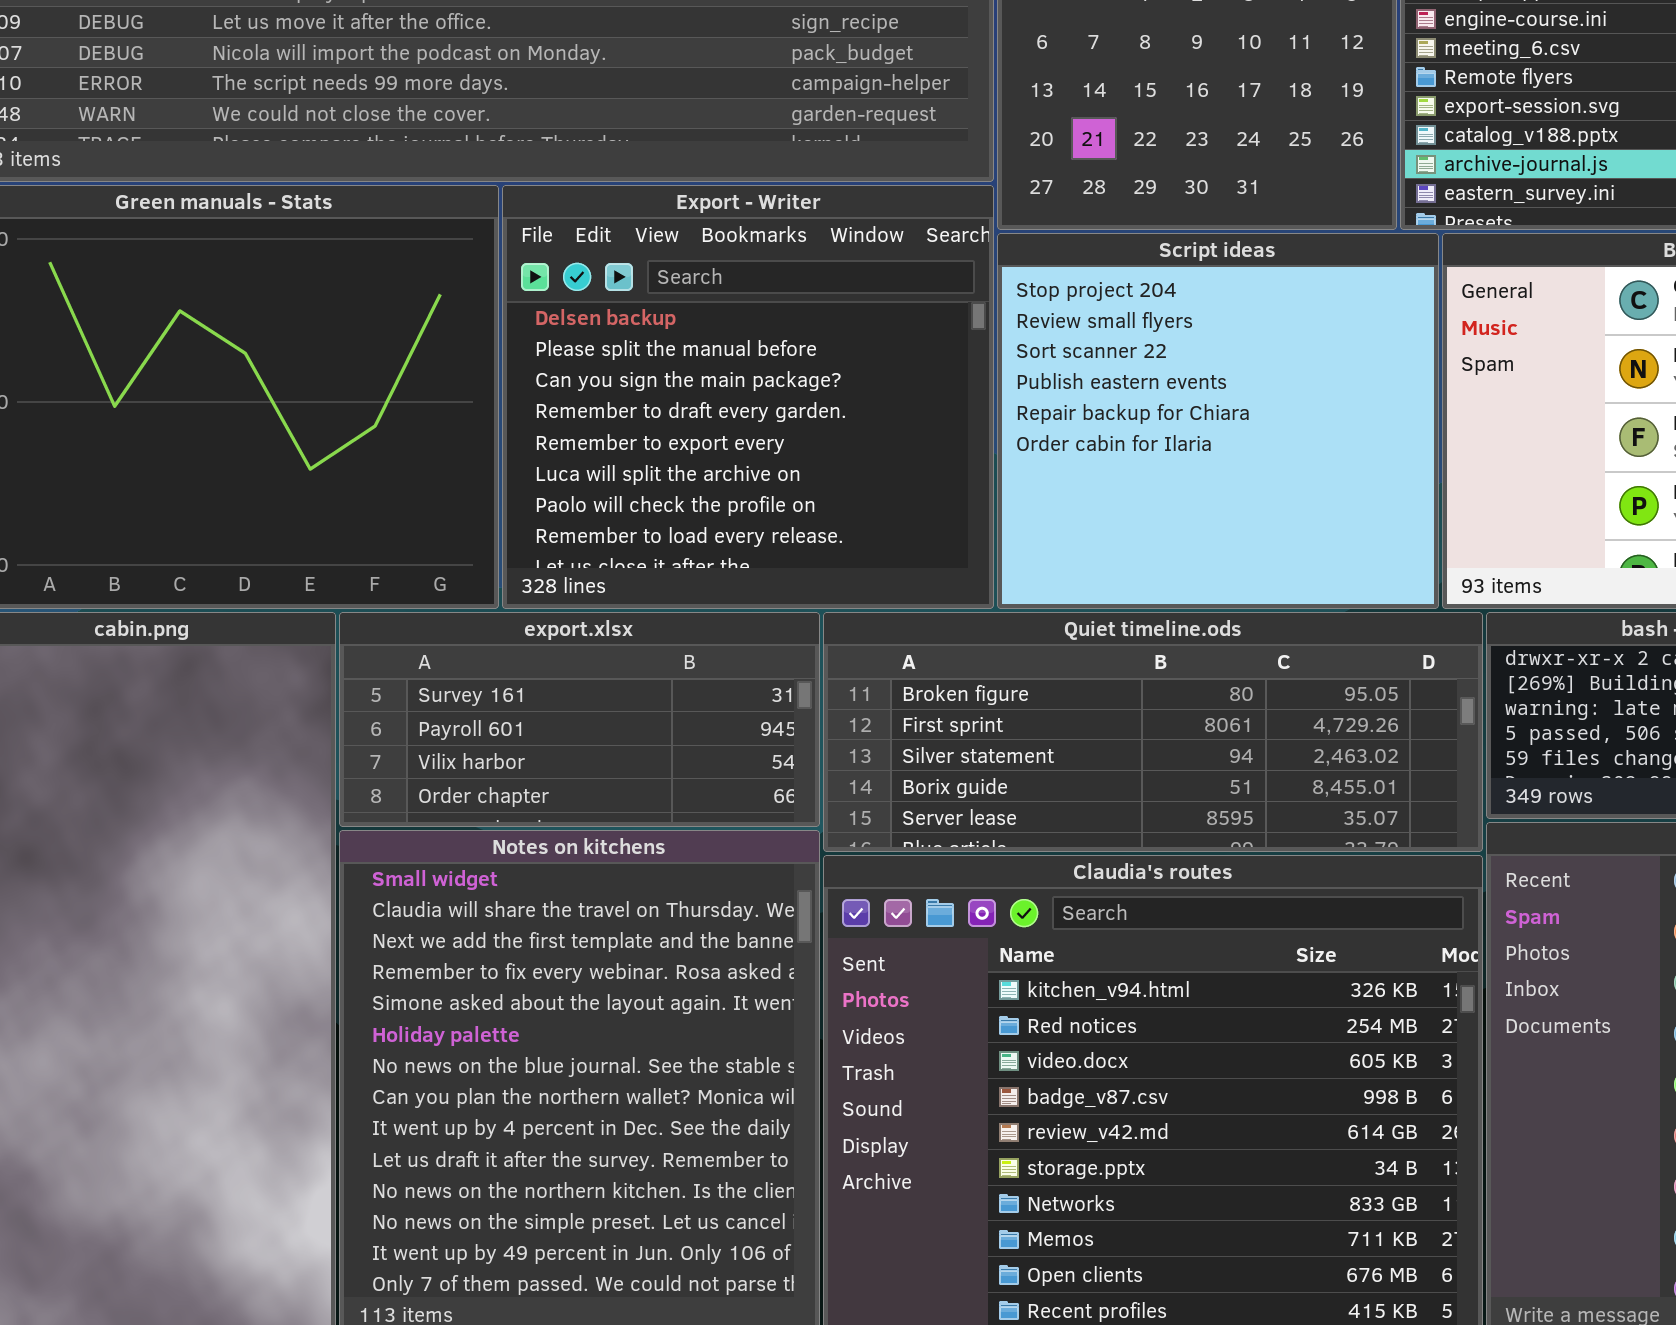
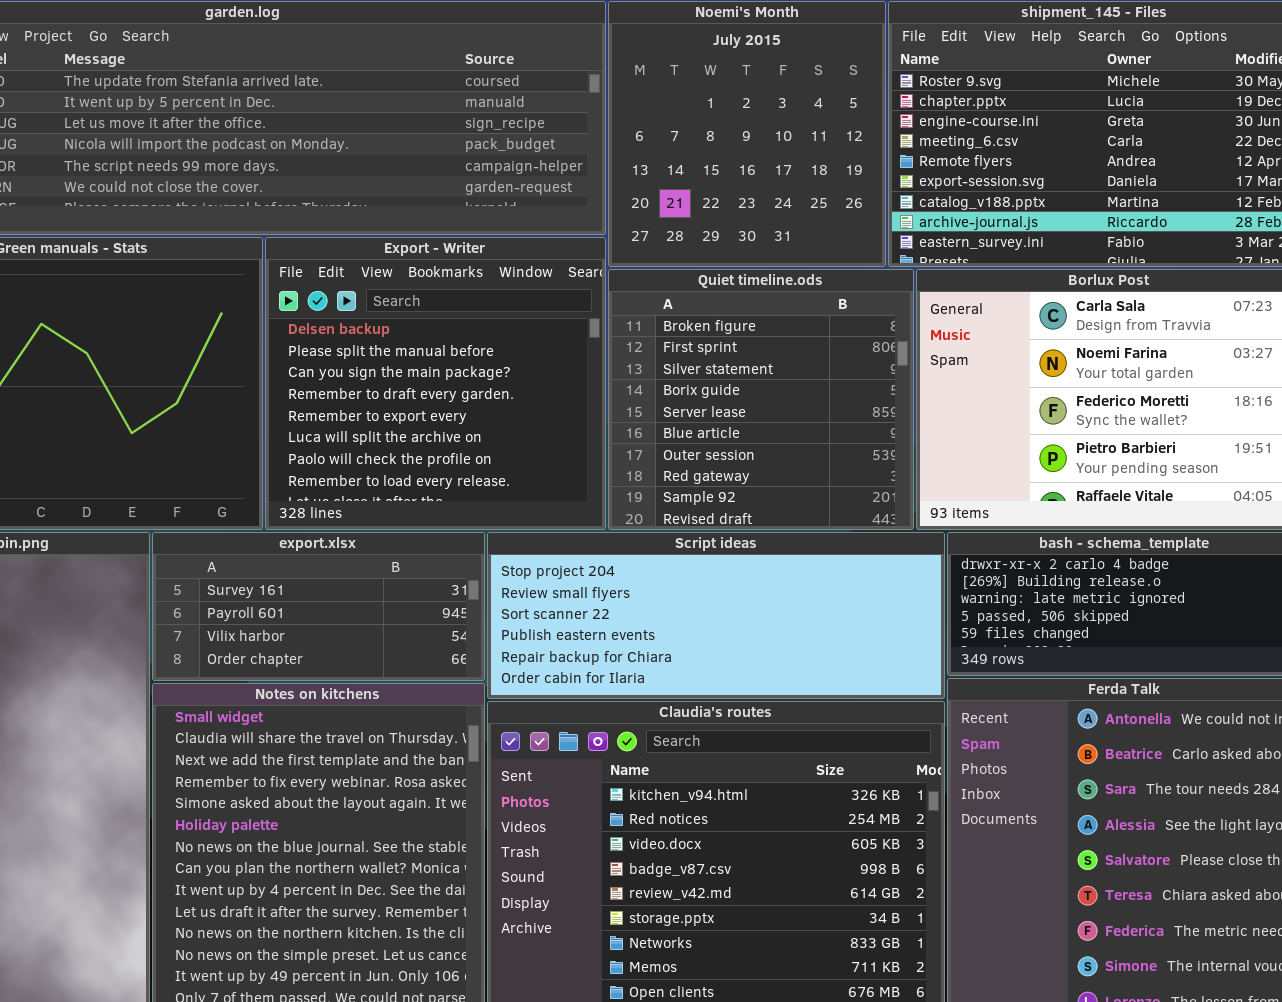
Script ideas: [997,233,1439,609] -> [487,532,945,699], moved, resized
Quiet timeline.ods: [823,612,1483,852] -> [608,269,914,530], moved, resized

